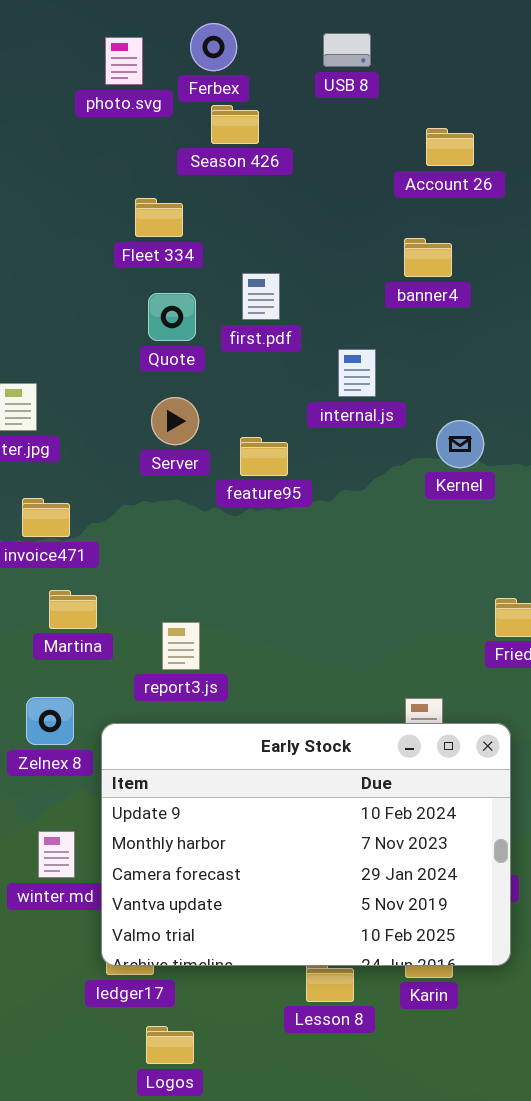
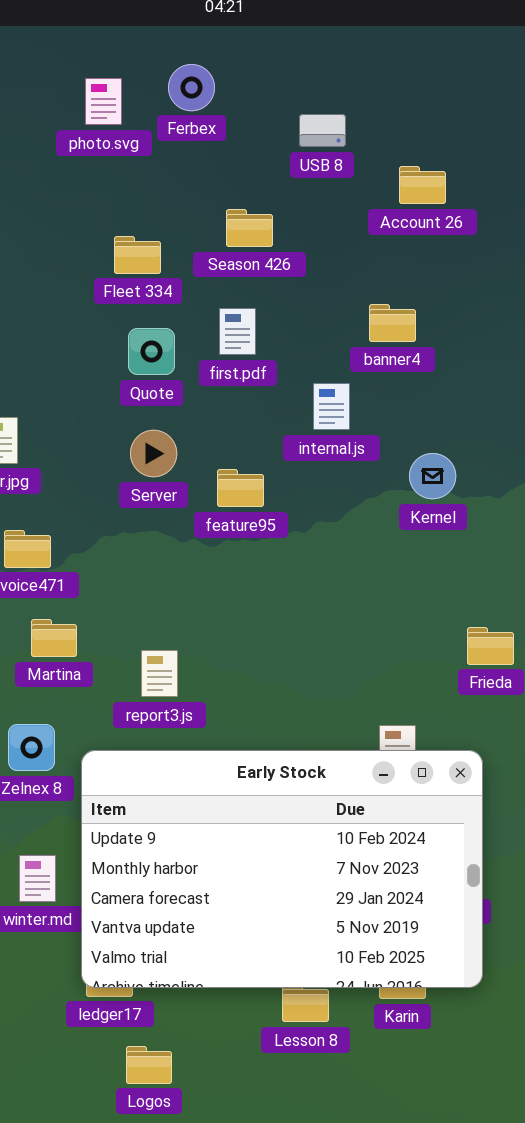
USB 8: [323,33,371,67] -> [299,114,346,147], moved
Season 426: [211,105,259,144] -> [226,209,273,247], moved
banner4: [404,238,452,277] -> [369,304,416,342], moved

